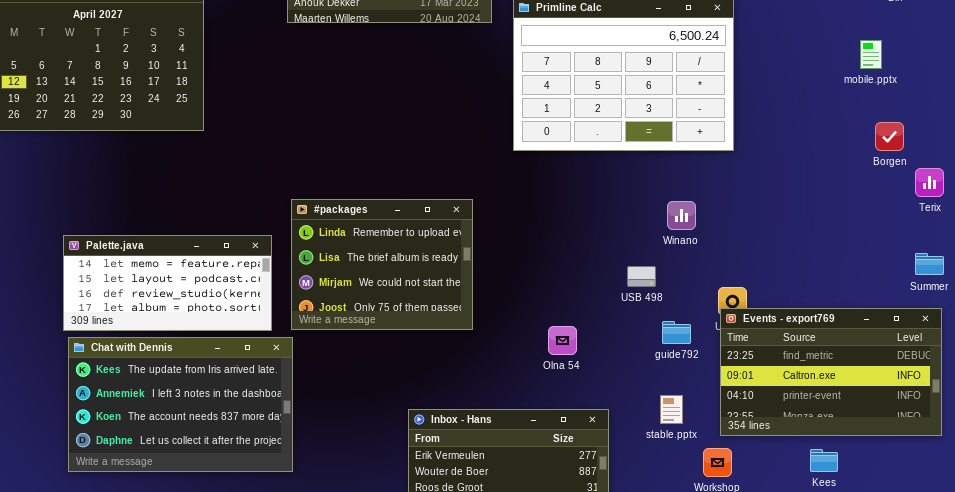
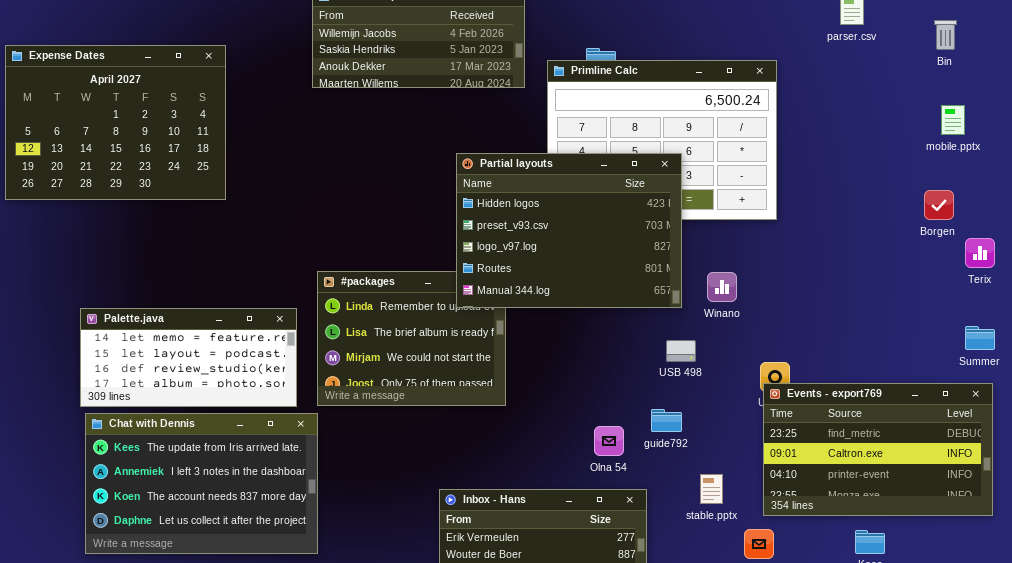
mobile.pptx: [860,40,882,69] -> [941,105,965,135], moved
Partial layouts: none -> [456,153,682,308], opened
guide792: [662,321,691,344] -> [651,409,682,432], moved
Olna 54: [548,326,577,355] -> [594,426,624,456], moved

